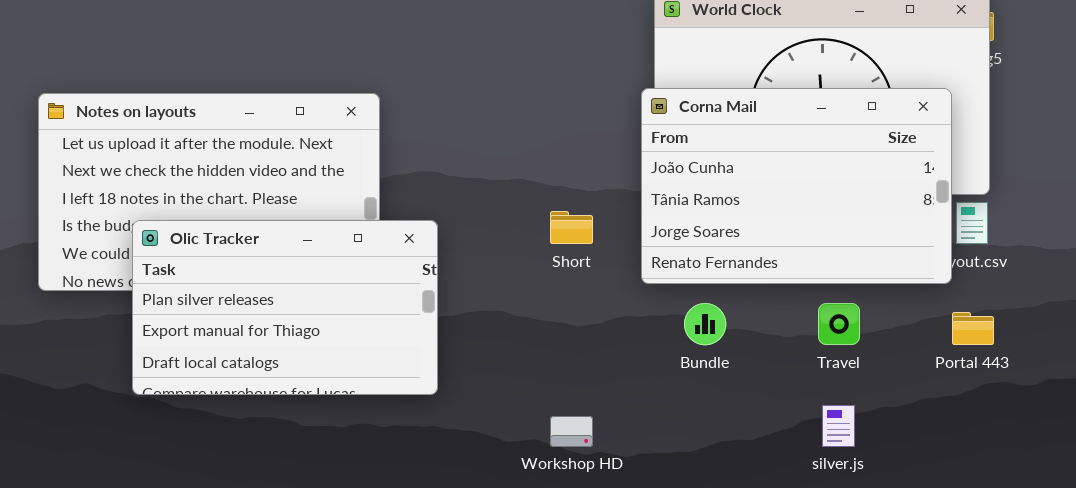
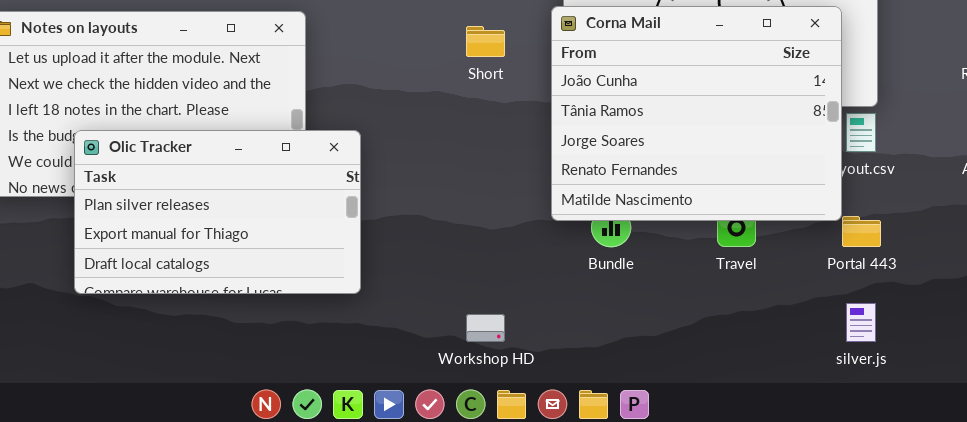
Corna Mail: [641,88,952,284] -> [551,6,842,221], resized
Short: [550,211,593,244] -> [466,26,505,57], moved
silver.js: [822,405,855,447] -> [846,303,876,342], moved

